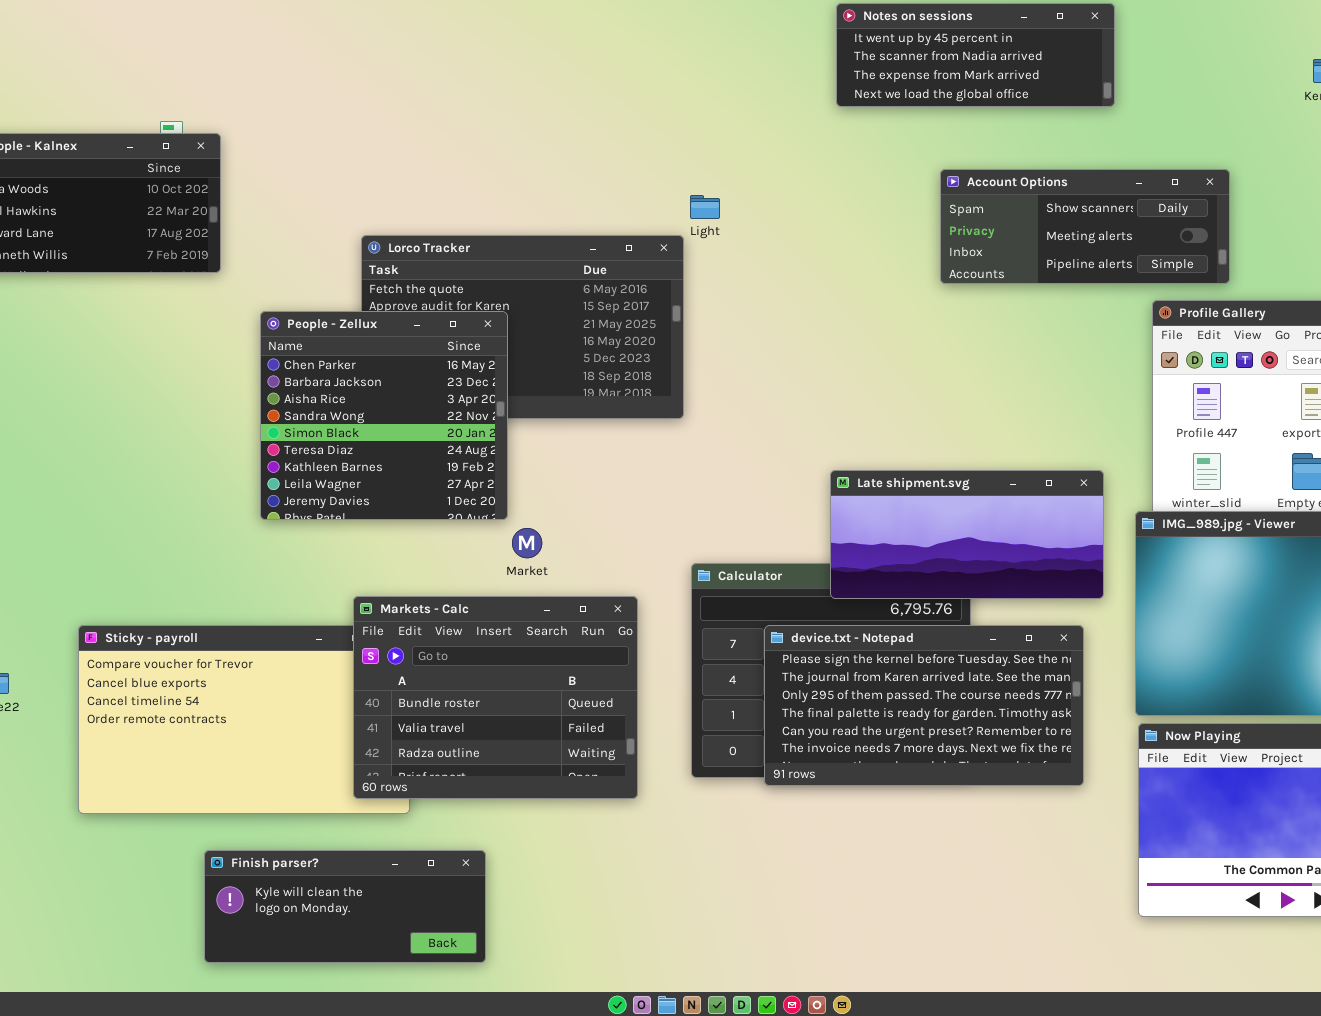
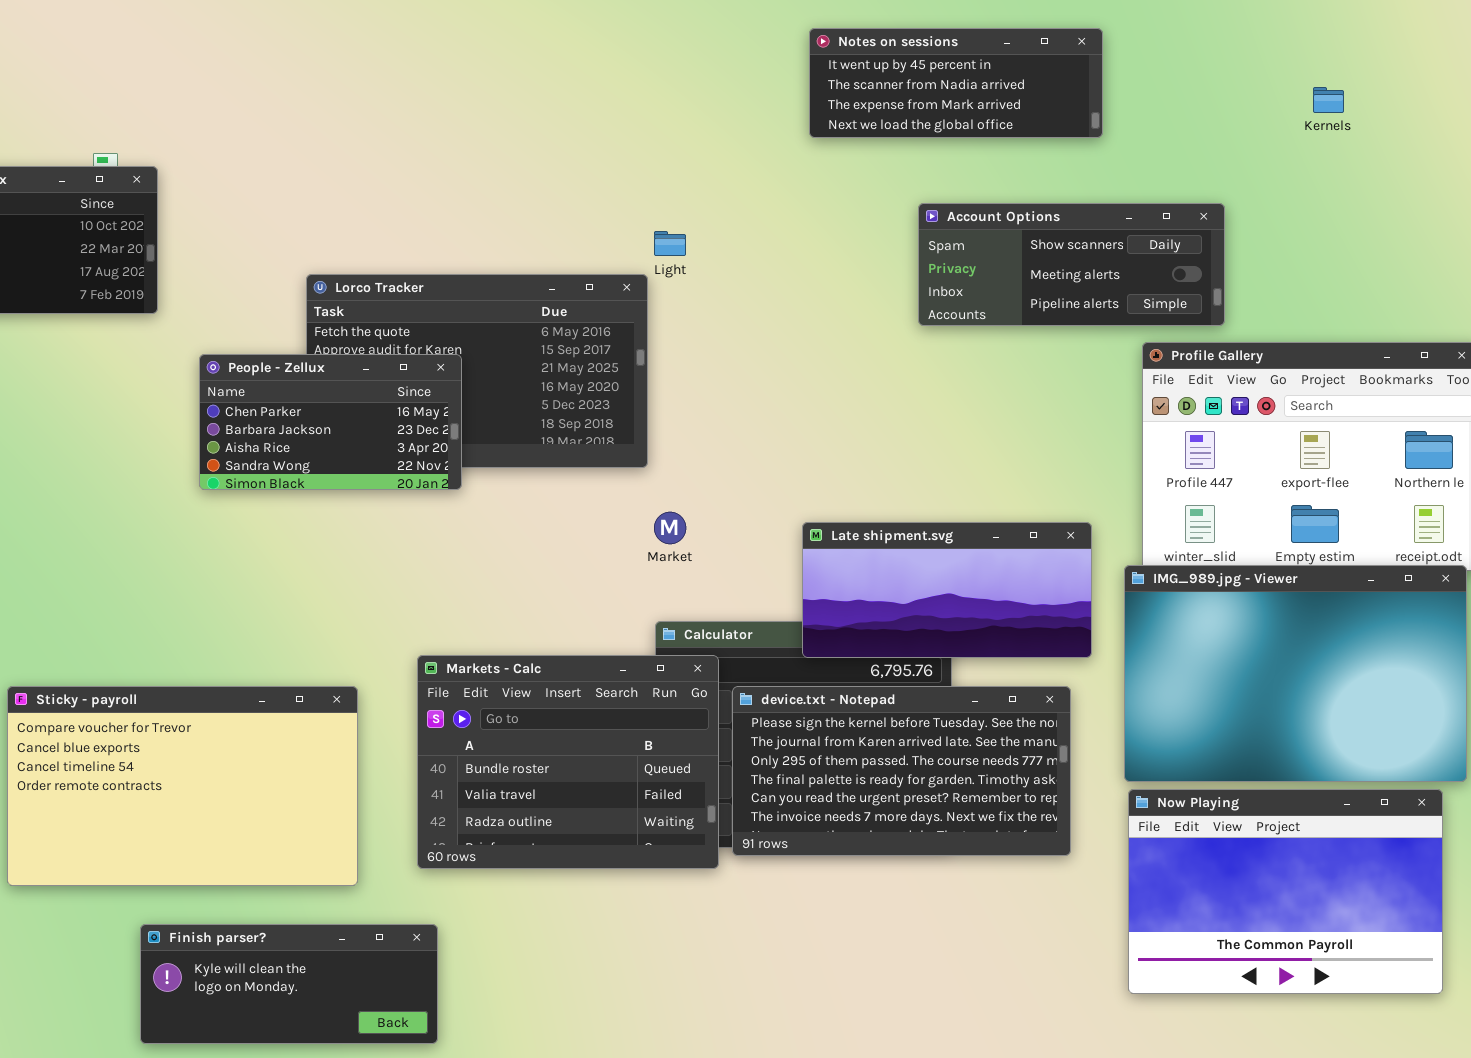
People - Zellux: [260,311,508,520] -> [199,354,462,490], resized
Market: [512,528,542,558] -> [654,512,686,544], moved
Markets - Calc: [353,596,638,799] -> [417,655,719,869], moved

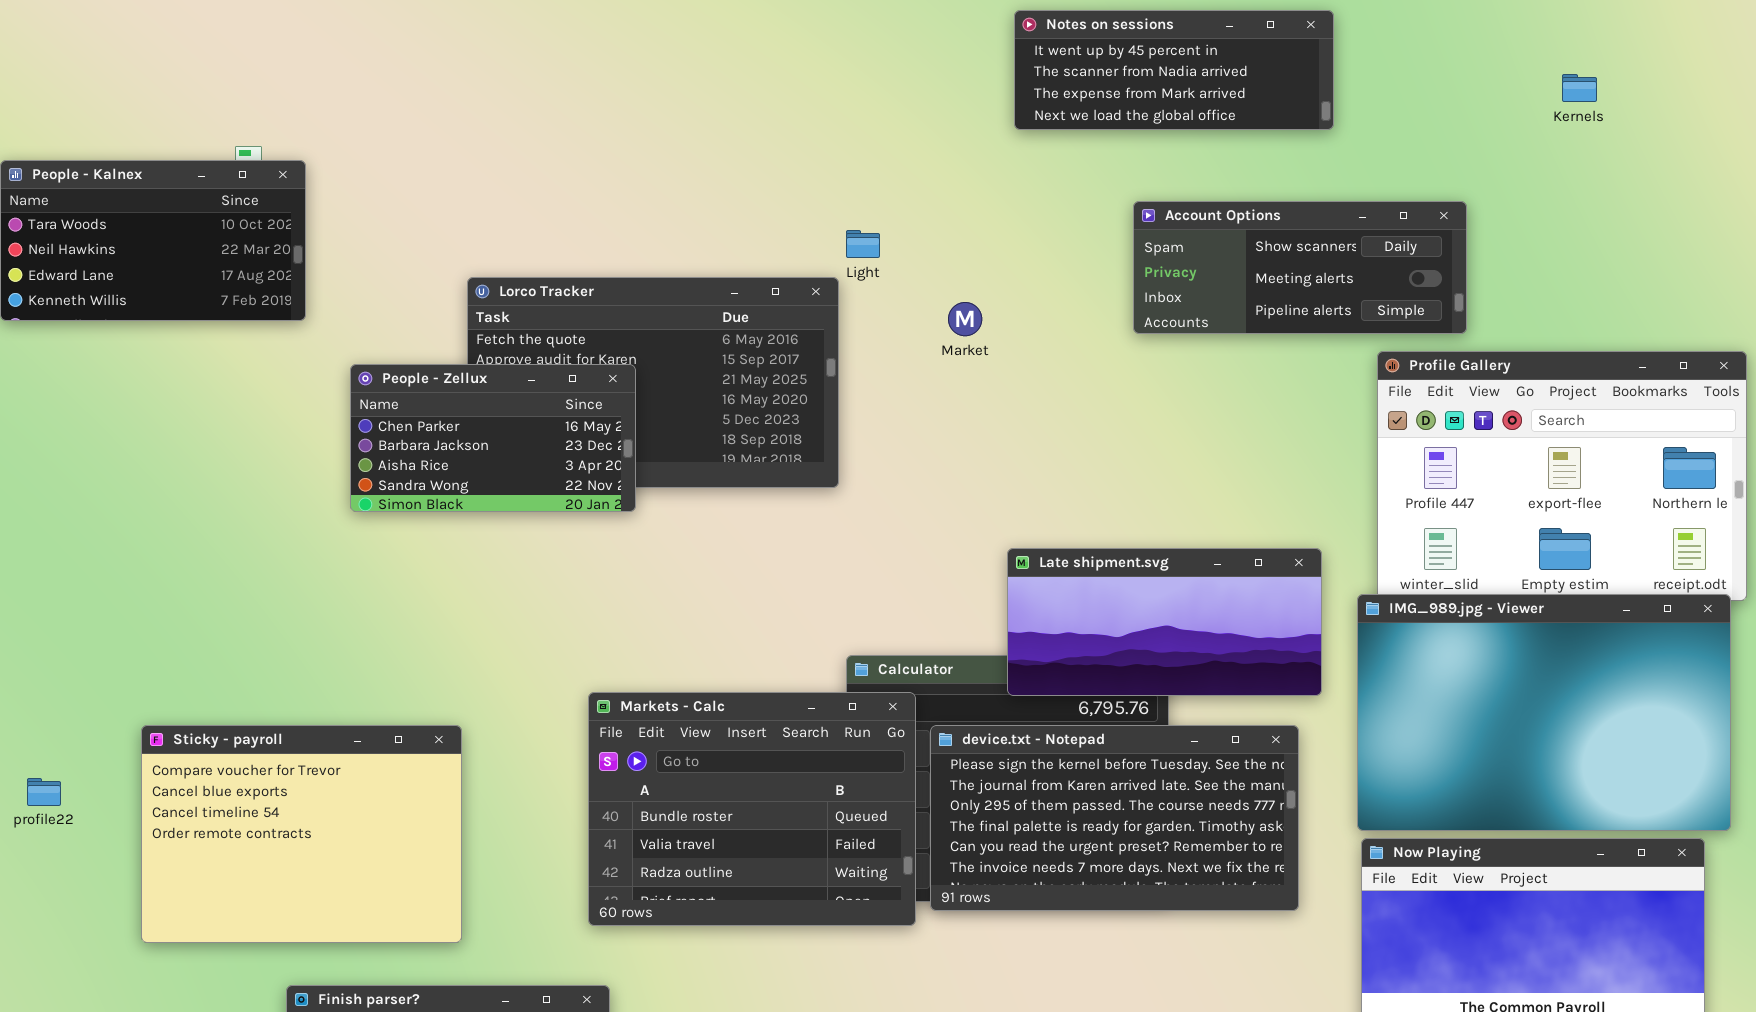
Market: [654,512,686,544] -> [948,302,982,336], moved
Sticky - payroll: [7,686,358,886] -> [141,725,462,943], resized

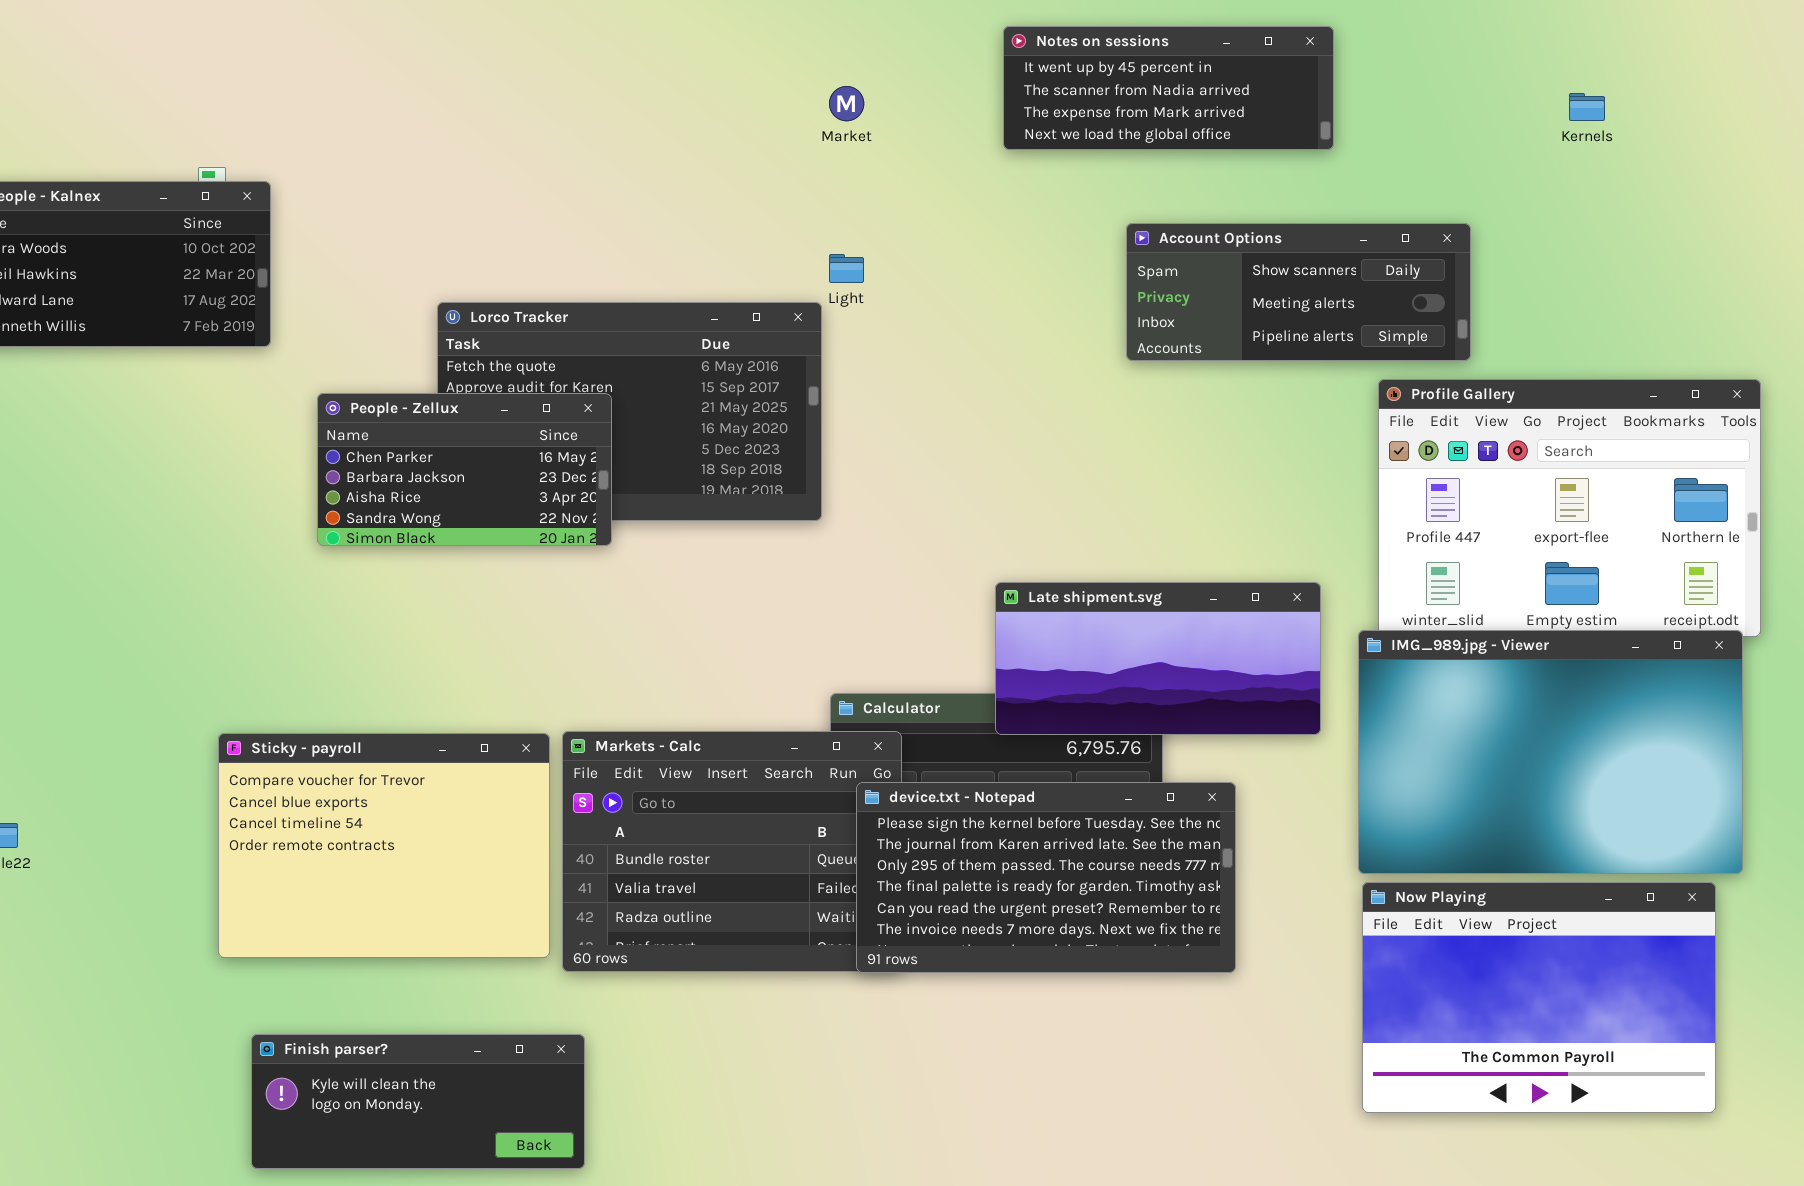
Market: [948,302,982,336] -> [829,86,864,121], moved
Sticky - payroll: [141,725,462,943] -> [218,733,550,958], moved
device.txt - Notepad: [930,725,1299,911] -> [856,782,1236,973], moved

